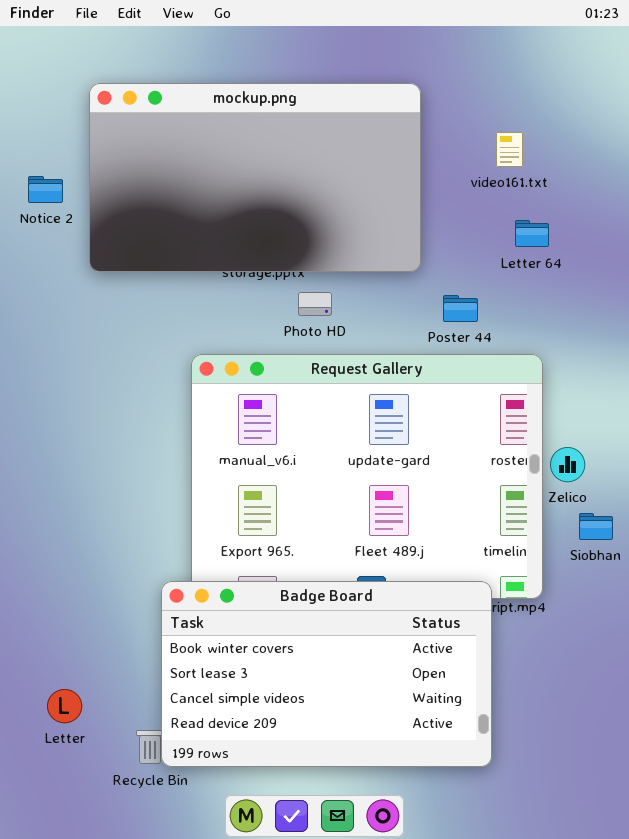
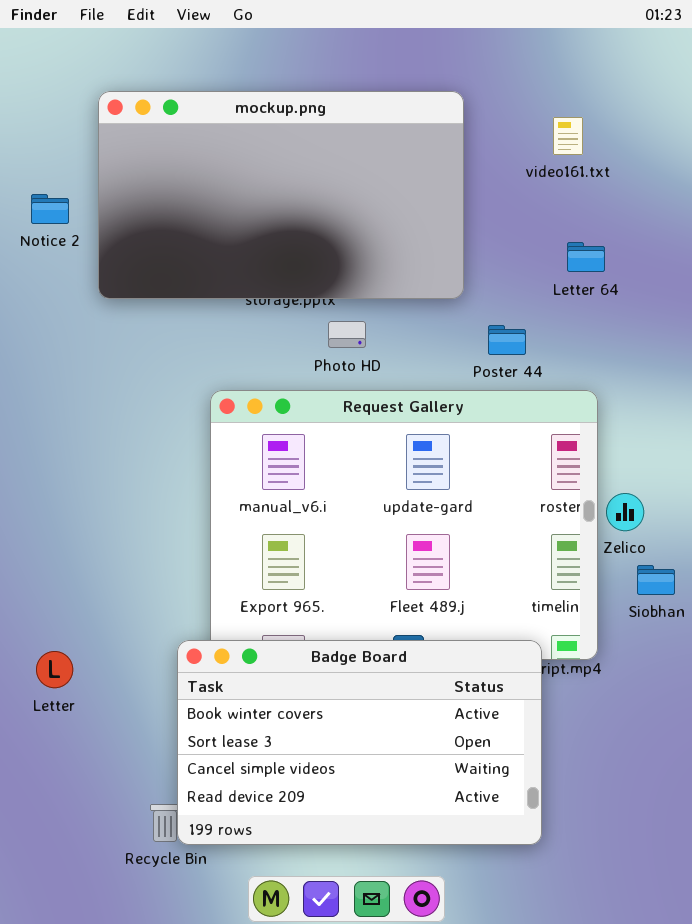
video161.txt: [496,132,523,167] -> [553,117,583,155], moved
Letter: [47,689,82,723] -> [36,651,73,688], moved

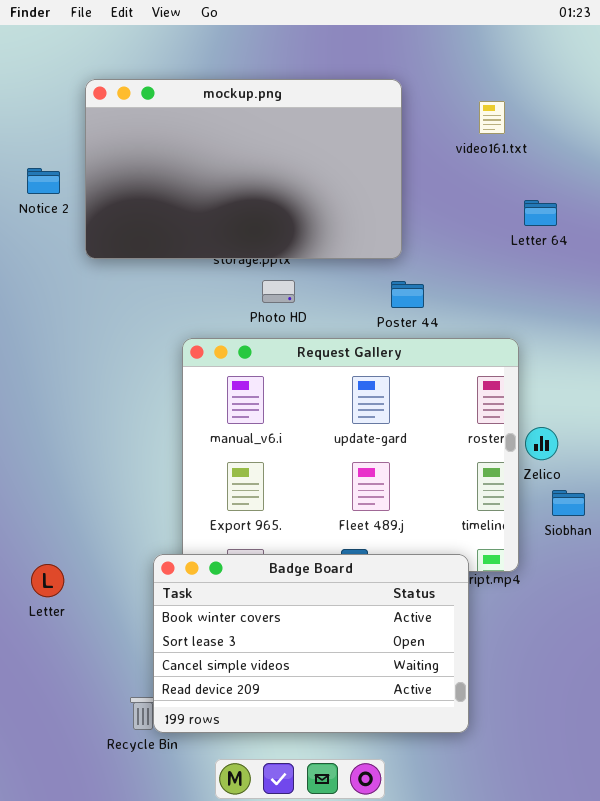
Letter 64: [567,242,605,272] -> [524,200,557,226], moved
Photo HD: [328,321,366,348] -> [262,280,295,303], moved
Poster 44: [488,325,526,355] -> [391,281,424,308], moved

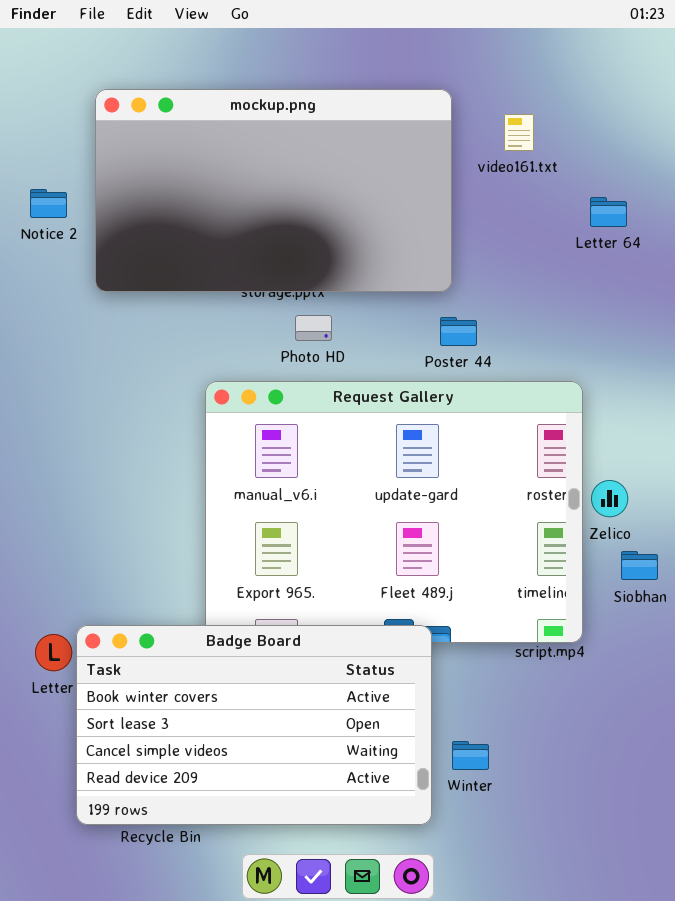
video161.txt: [479,101,505,134] -> [504,114,534,151], moved
Letter 64: [524,200,557,226] -> [590,197,627,227], moved
Badge Board: [153,554,469,733] -> [76,625,432,825], moved

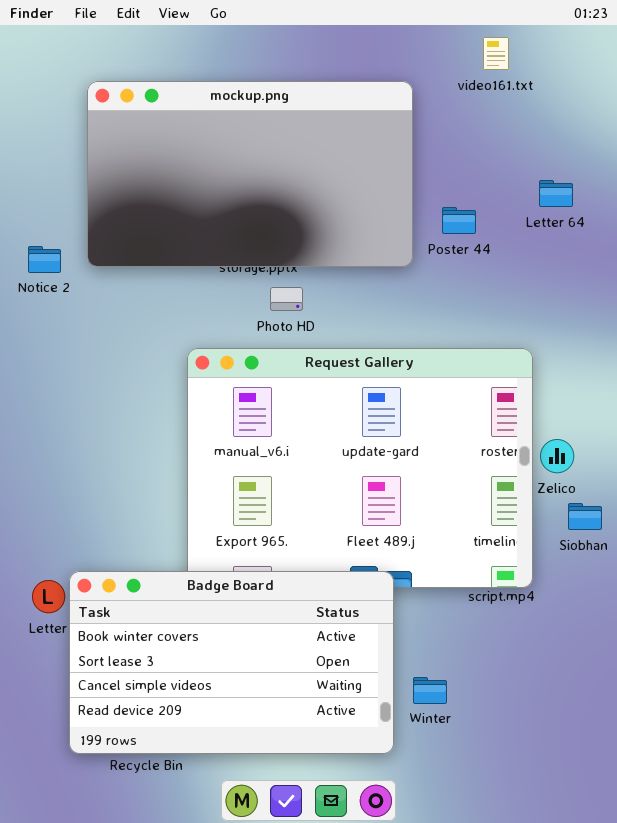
video161.txt: [504,114,534,151] -> [483,37,509,70], moved
Notice 2: [30,189,67,218] -> [28,246,61,273], moved
Poster 44: [440,317,477,346] -> [442,207,476,234], moved

